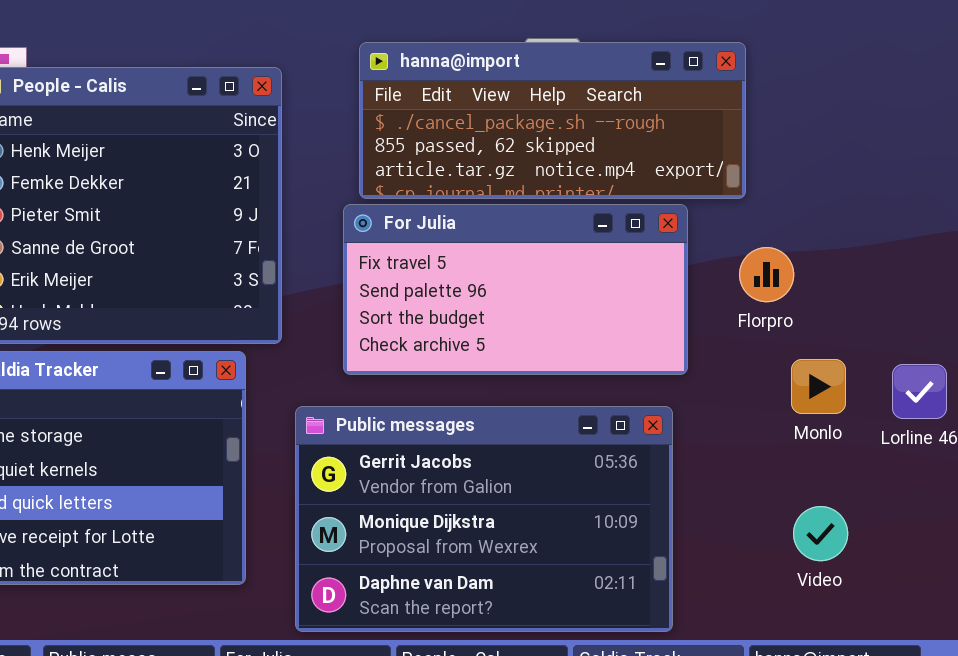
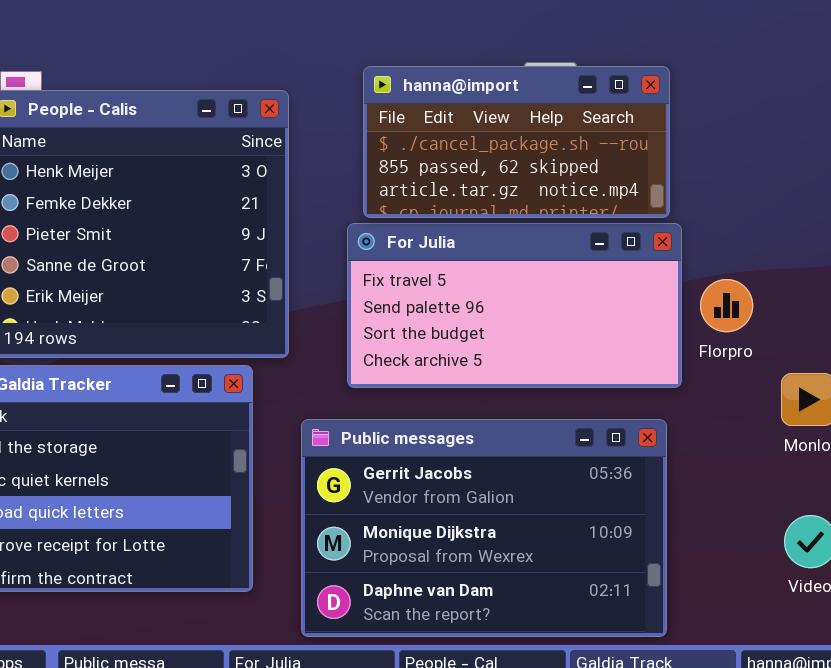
hanna@import: [359,42,746,199] -> [363,66,670,218], resized
Florpro: [739,247,794,302] -> [700,279,753,332], moved

